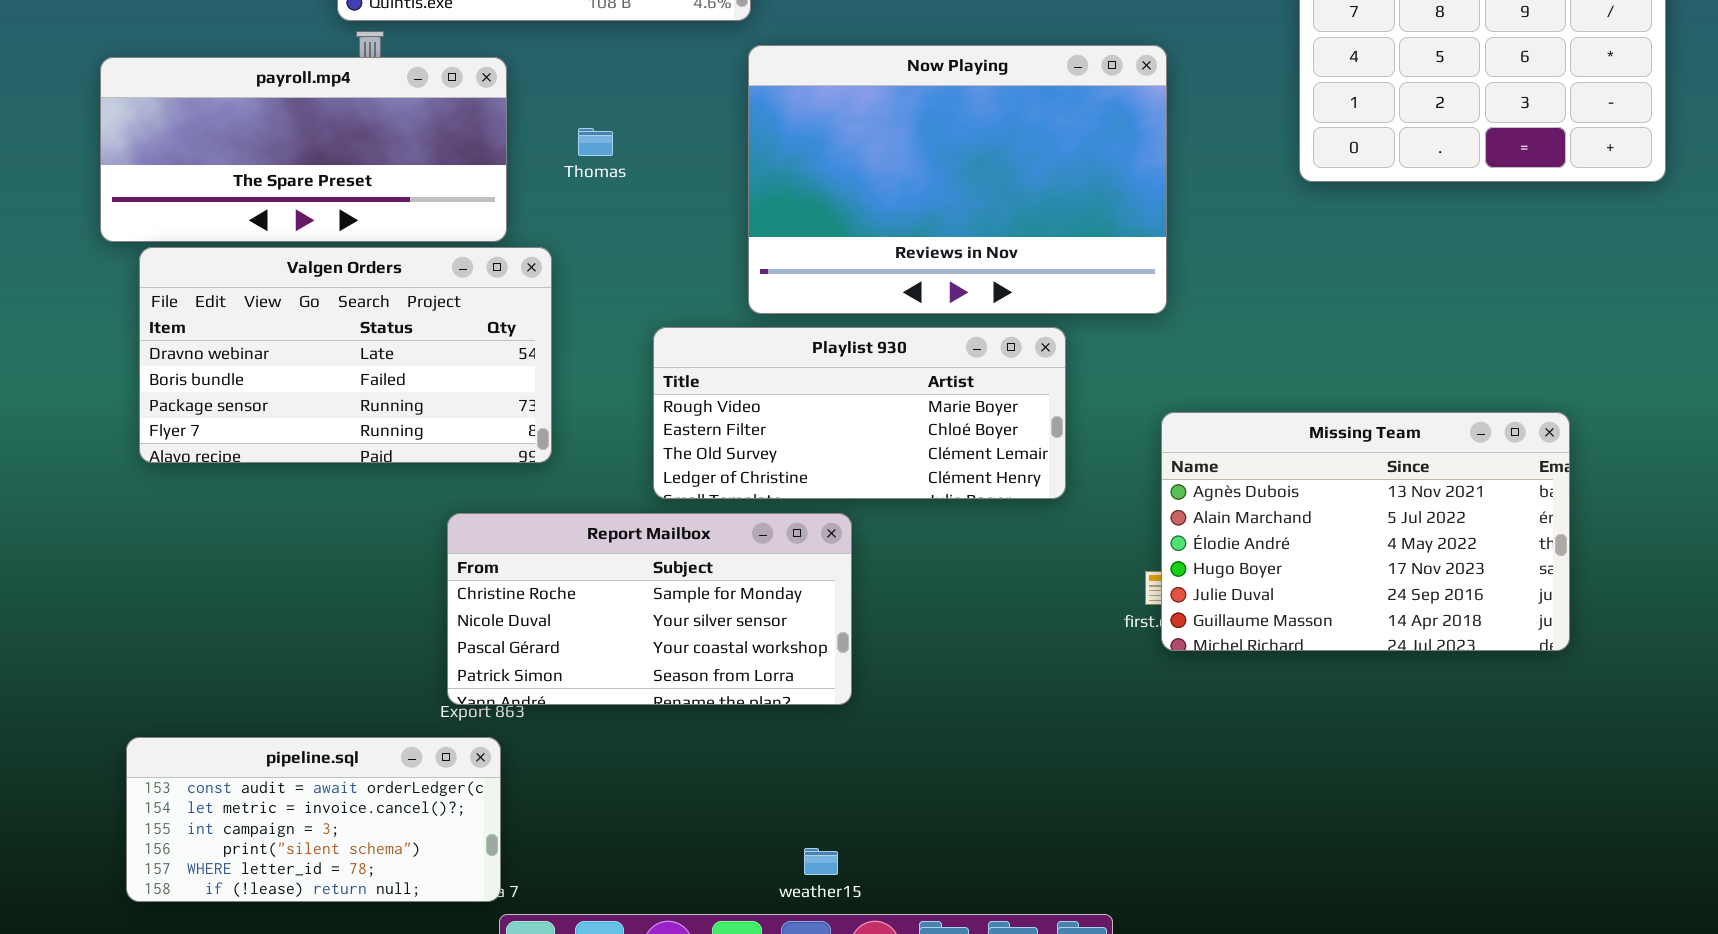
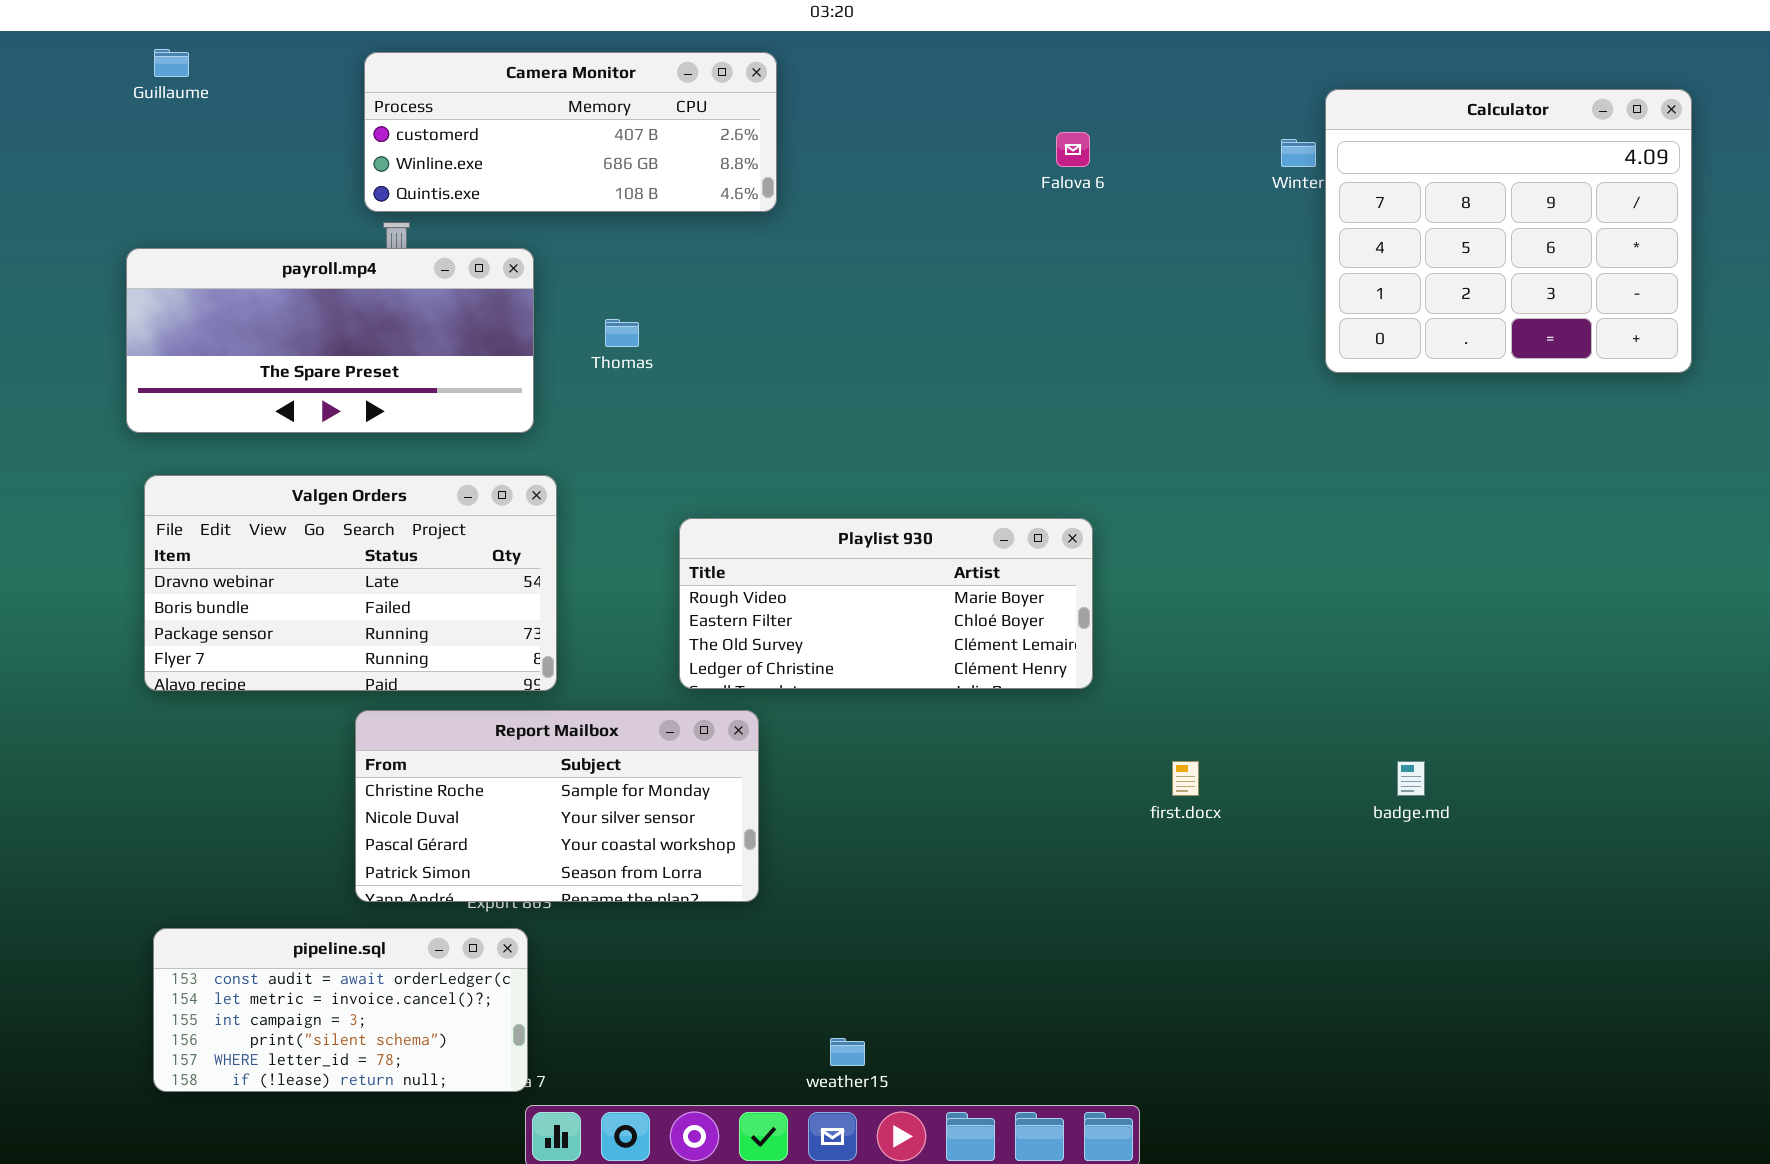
Now Playing: [748,45,1167,314] -> none, closed
Valgen Orders: [139,247,552,463] -> [144,475,557,691], moved
Missing Team: [1161,412,1570,651] -> none, closed
Report Mailbox: [447,513,852,705] -> [355,710,759,902], moved

